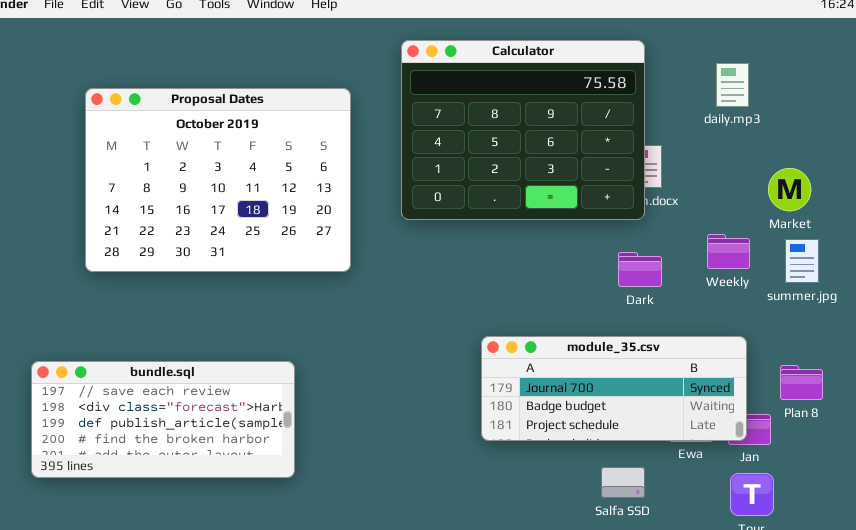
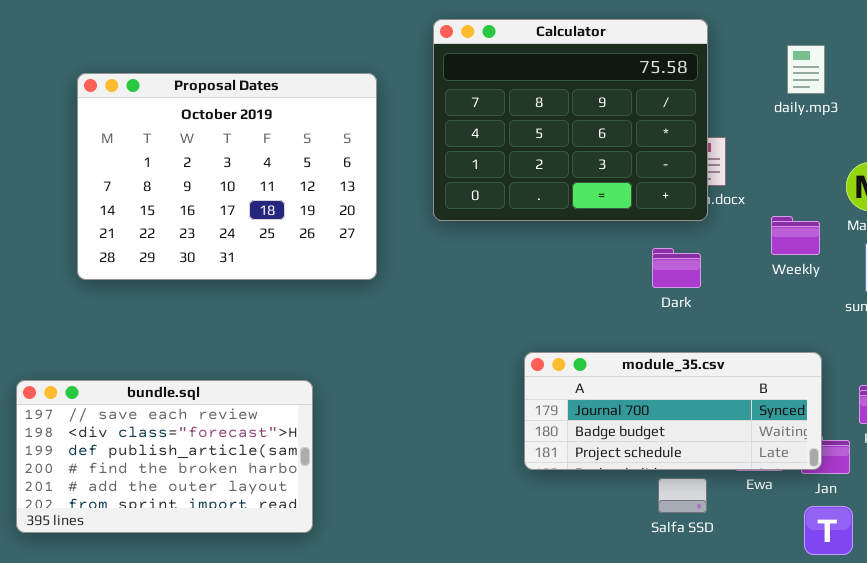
Weekly: [707,234,750,269] -> [771,216,820,255], moved
Dark: [618,252,662,287] -> [652,248,701,288], moved
bundle.sql: [31,361,295,478] -> [16,380,313,533], resized
Salfa SSD: [601,467,645,498] -> [658,478,707,513], moved

